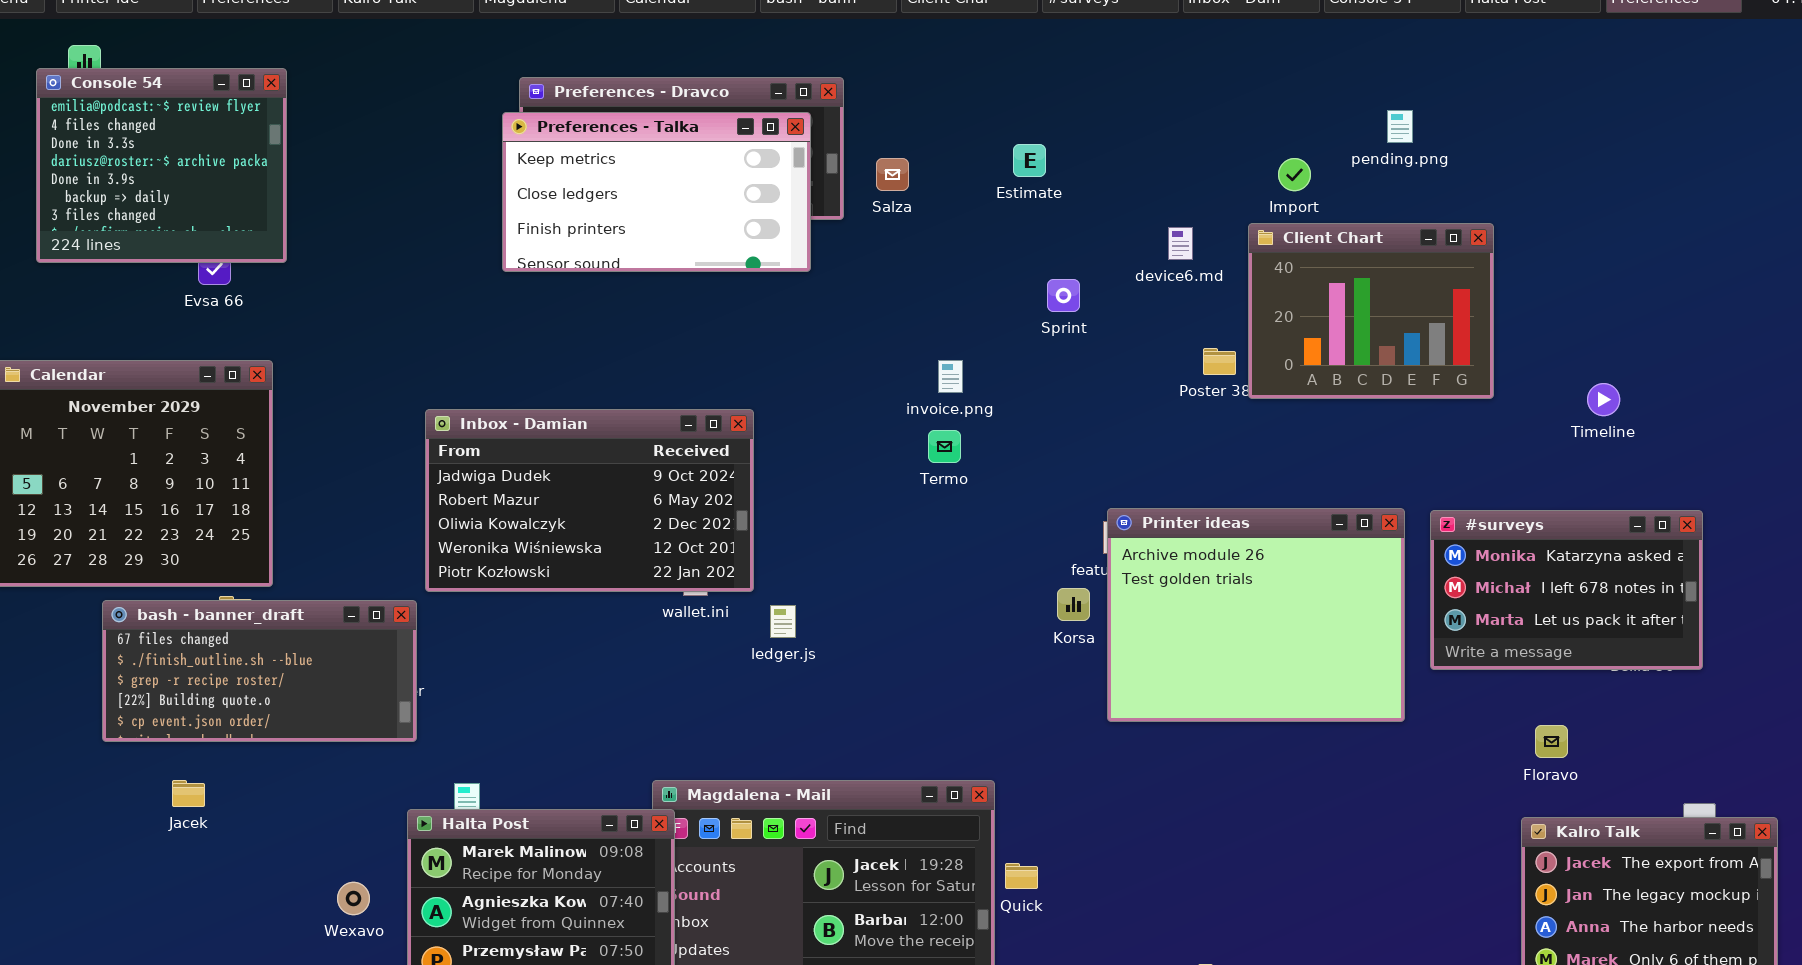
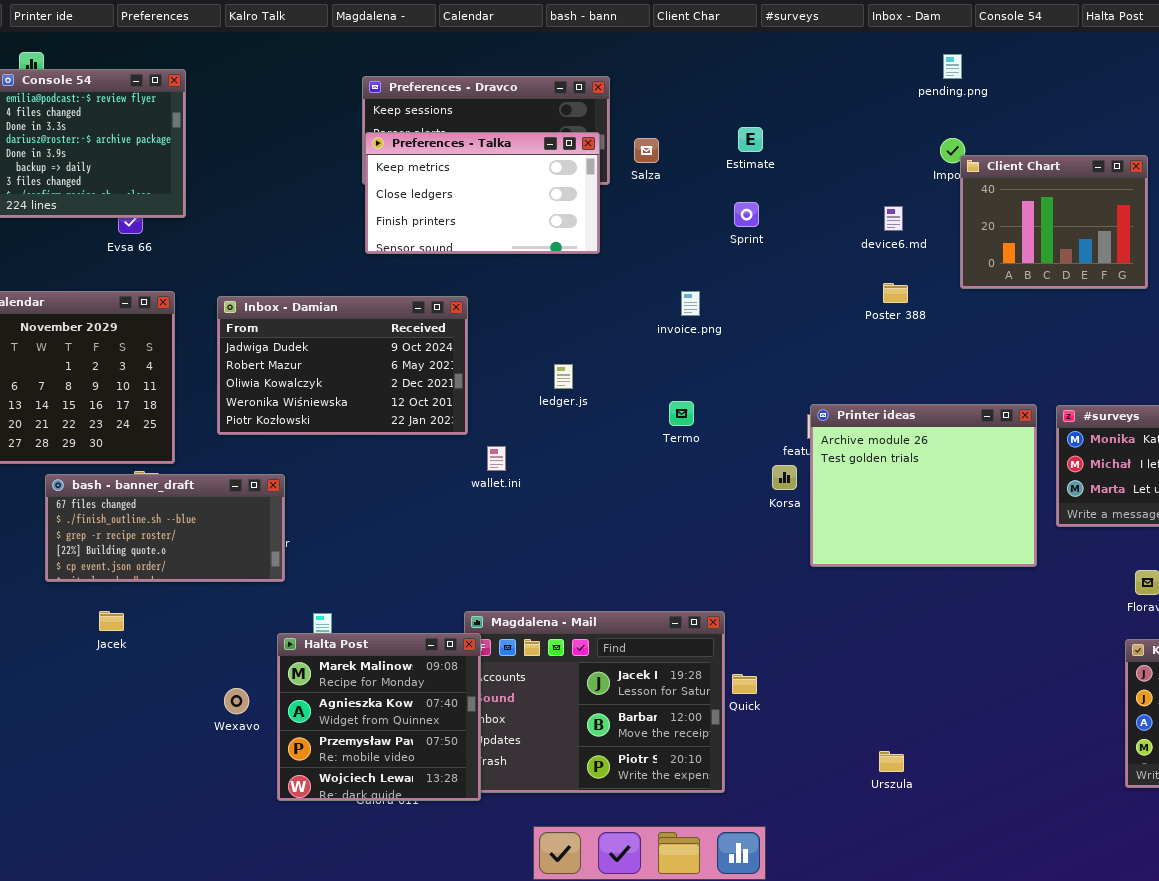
pending.png: [1387,110,1413,143] -> [943,54,962,79], moved
Preferences - Talka: [502,112,811,272] -> [365,132,600,254], moved
Client Chart: [1248,223,1494,399] -> [960,155,1148,289], moved
device6.md: [1168,227,1193,260] -> [884,206,903,231], moved
Sprint: [1047,279,1080,312] -> [734,202,759,227], moved
Inbox - Damian: [425,409,754,592] -> [217,296,468,435], moved
Termo: [928,430,961,463] -> [669,401,694,426], moved
ledger.js: [770,605,796,638] -> [554,364,573,389], moved

